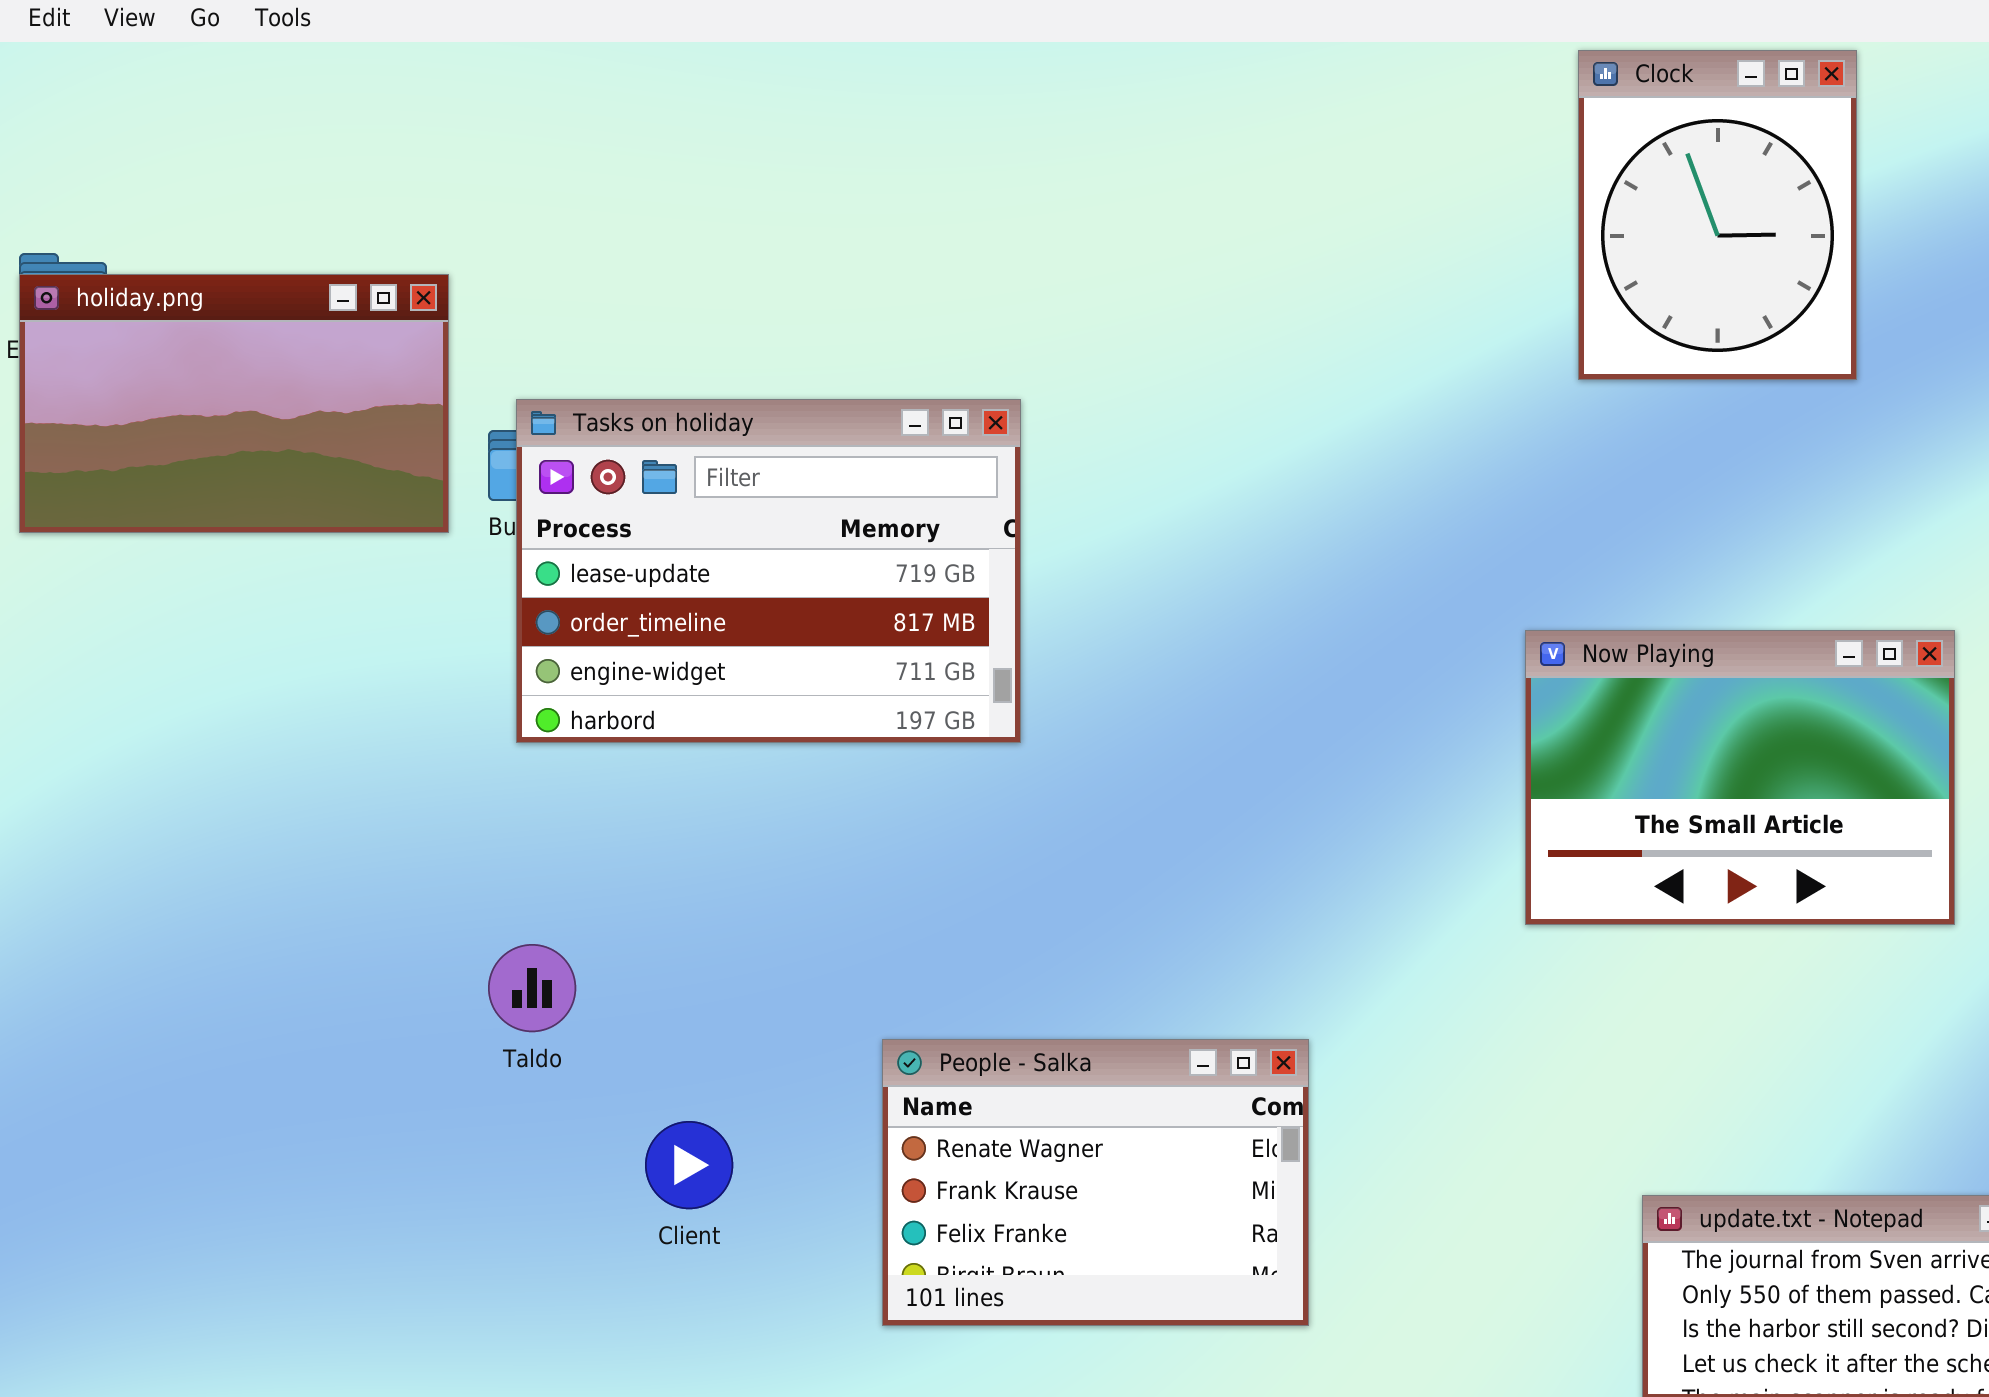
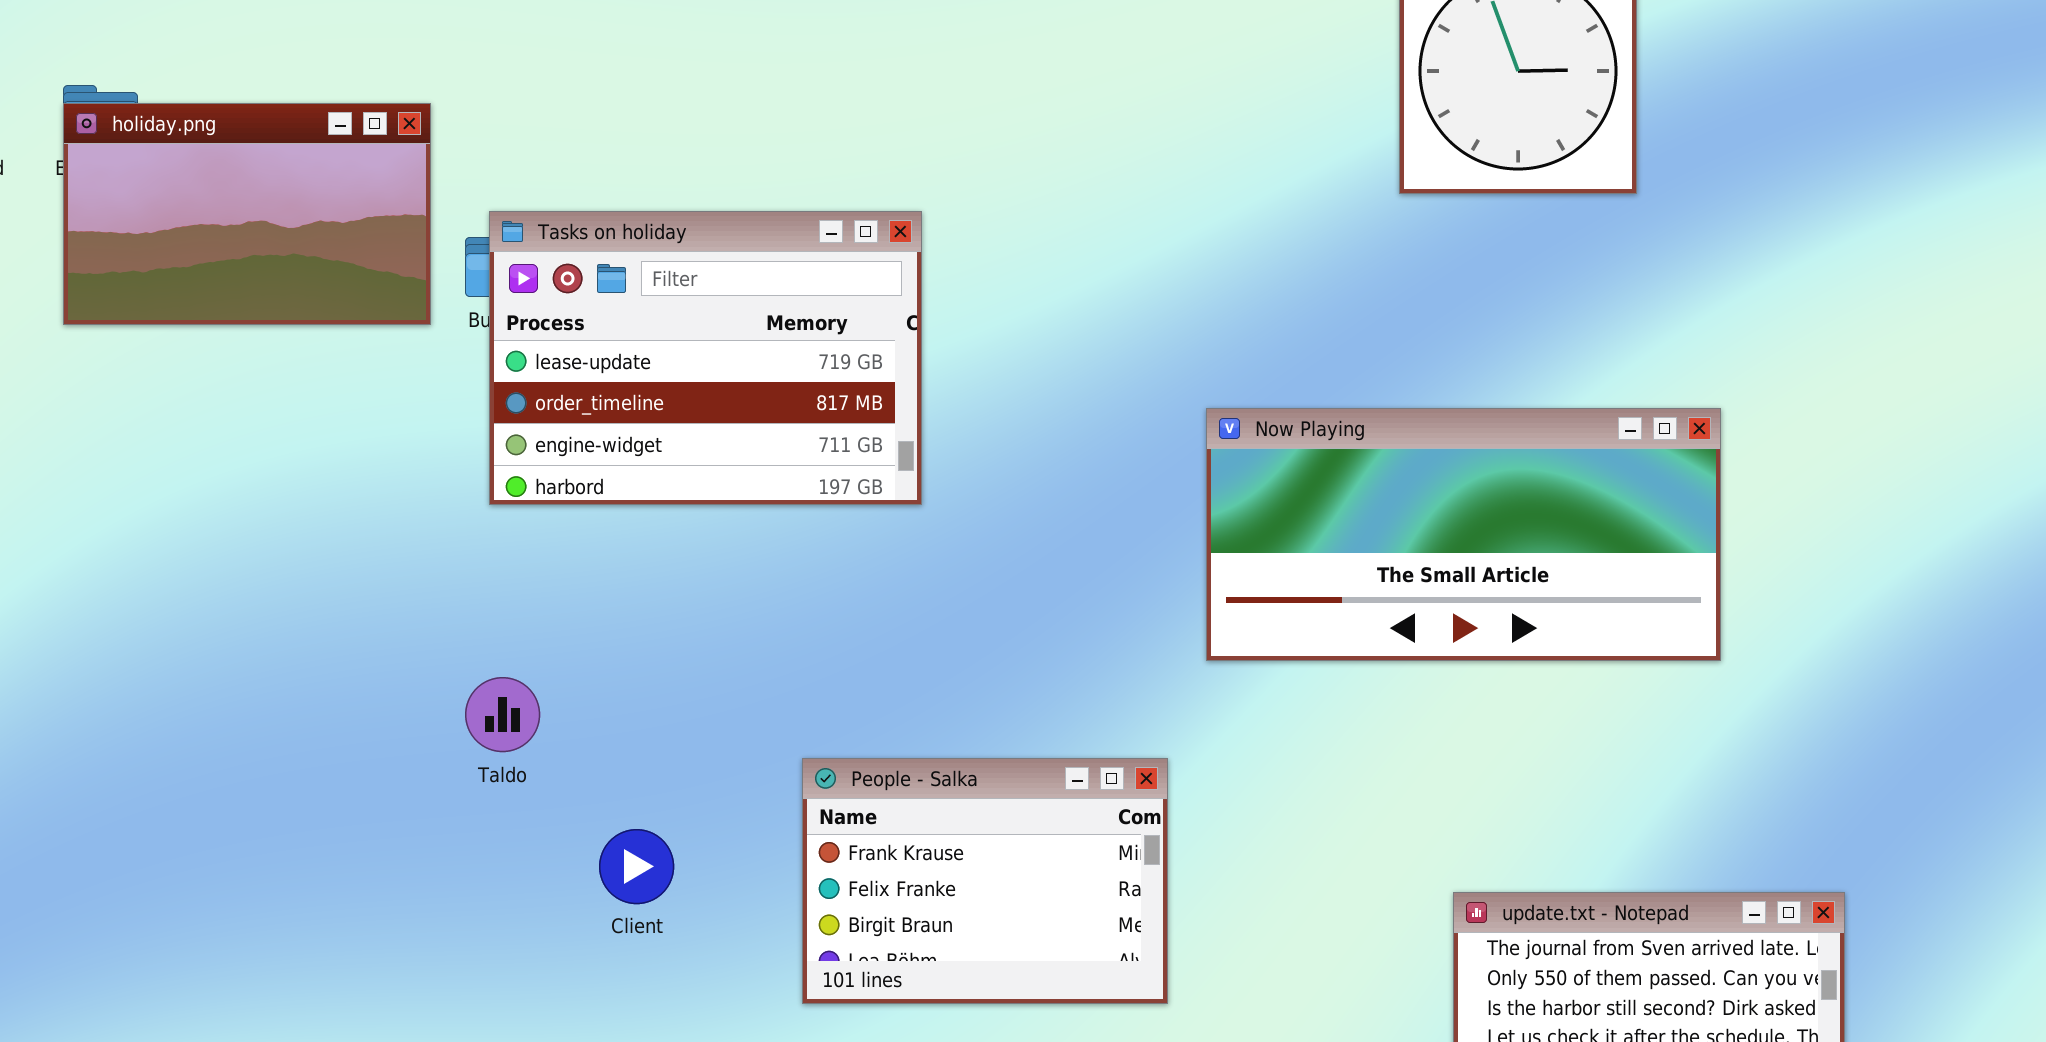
Now Playing: [1525,630,1955,925] -> [1206,408,1721,661], resized
People - Salka: [882,1039,1309,1326] -> [802,758,1168,1004], scrolled down 1 row

